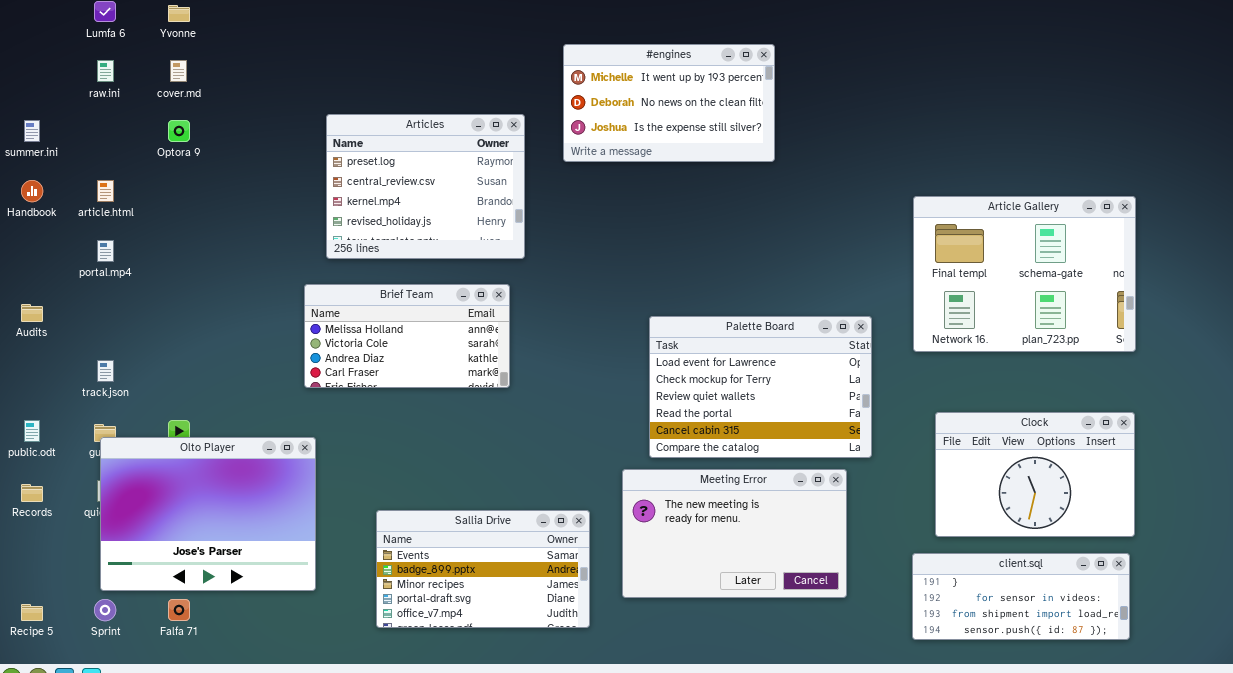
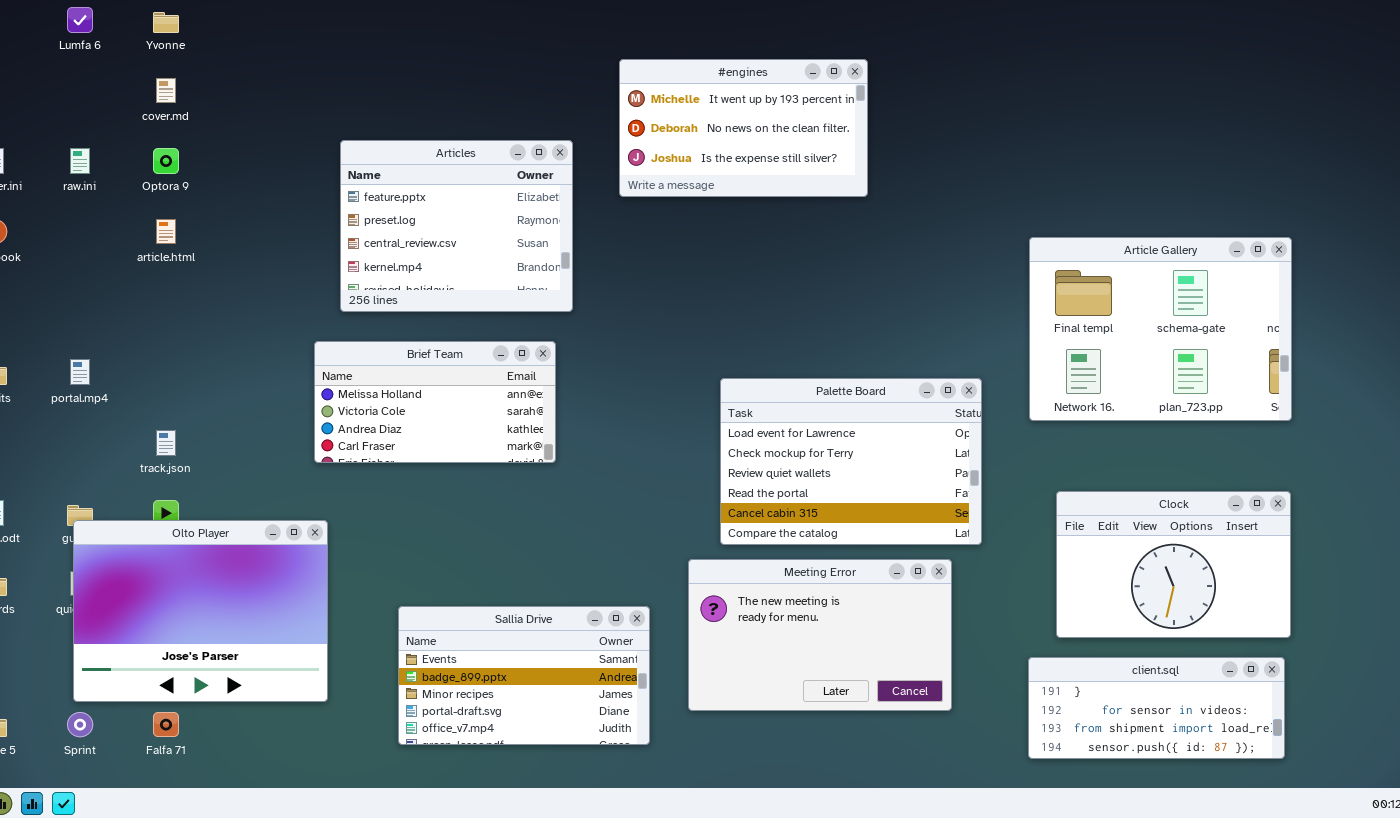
raw.ini: [97,60,114,82] -> [70,148,90,174], moved
Articles: [326,114,525,259] -> [340,140,573,312], scrolled up 1 row
article.html: [97,180,114,202] -> [156,219,176,244], moved
portal.mp4: [97,240,114,262] -> [70,359,90,385], moved
track.json: [97,360,114,382] -> [156,430,176,456], moved

